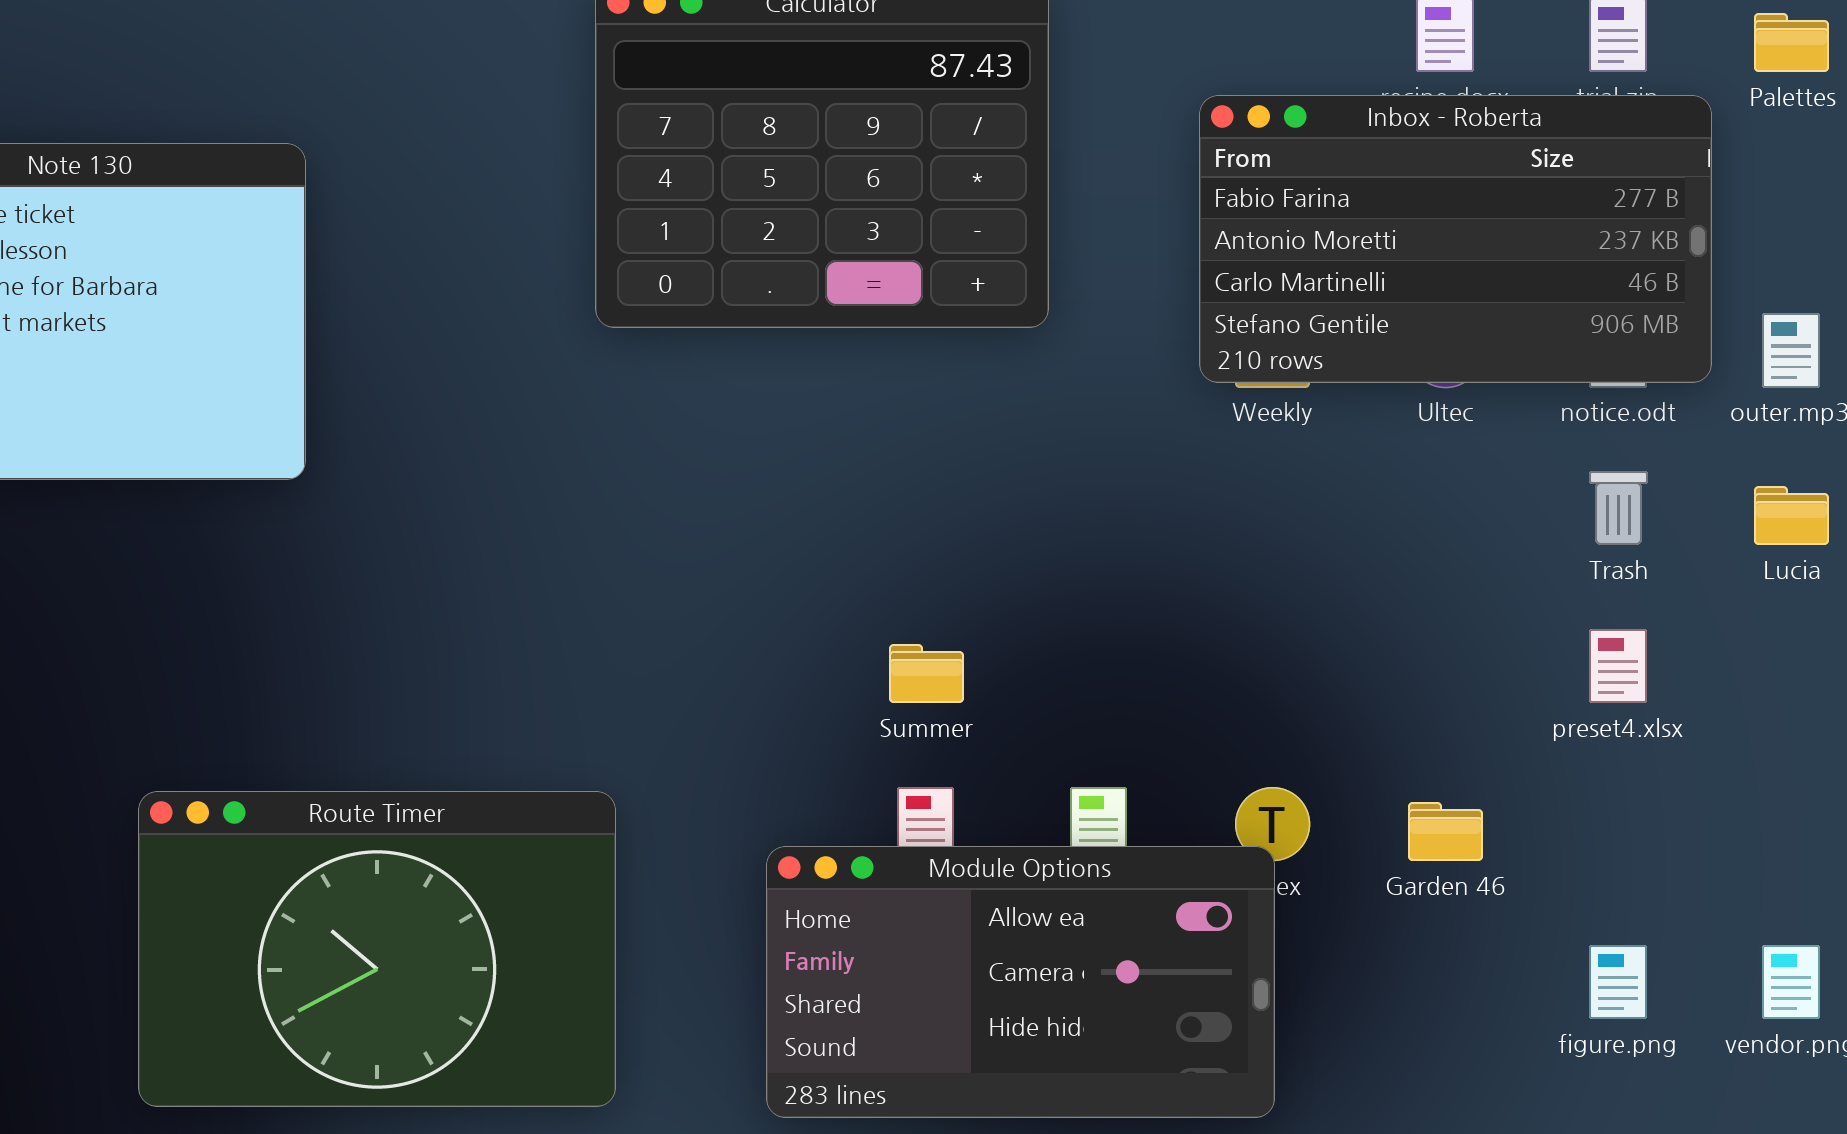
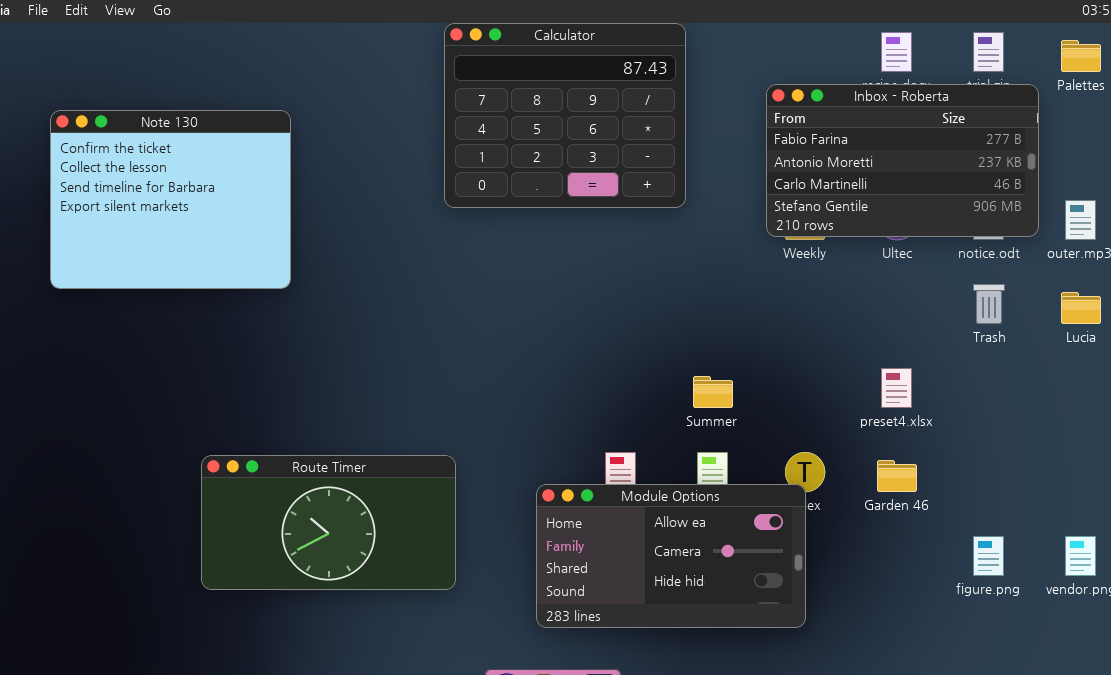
preset4.xlsx: [1589,629,1647,703] -> [881,368,912,408], moved
Summer: [889,644,964,703] -> [693,376,733,408], moved
Route Timer: [138,791,616,1107] -> [201,455,456,590], resized

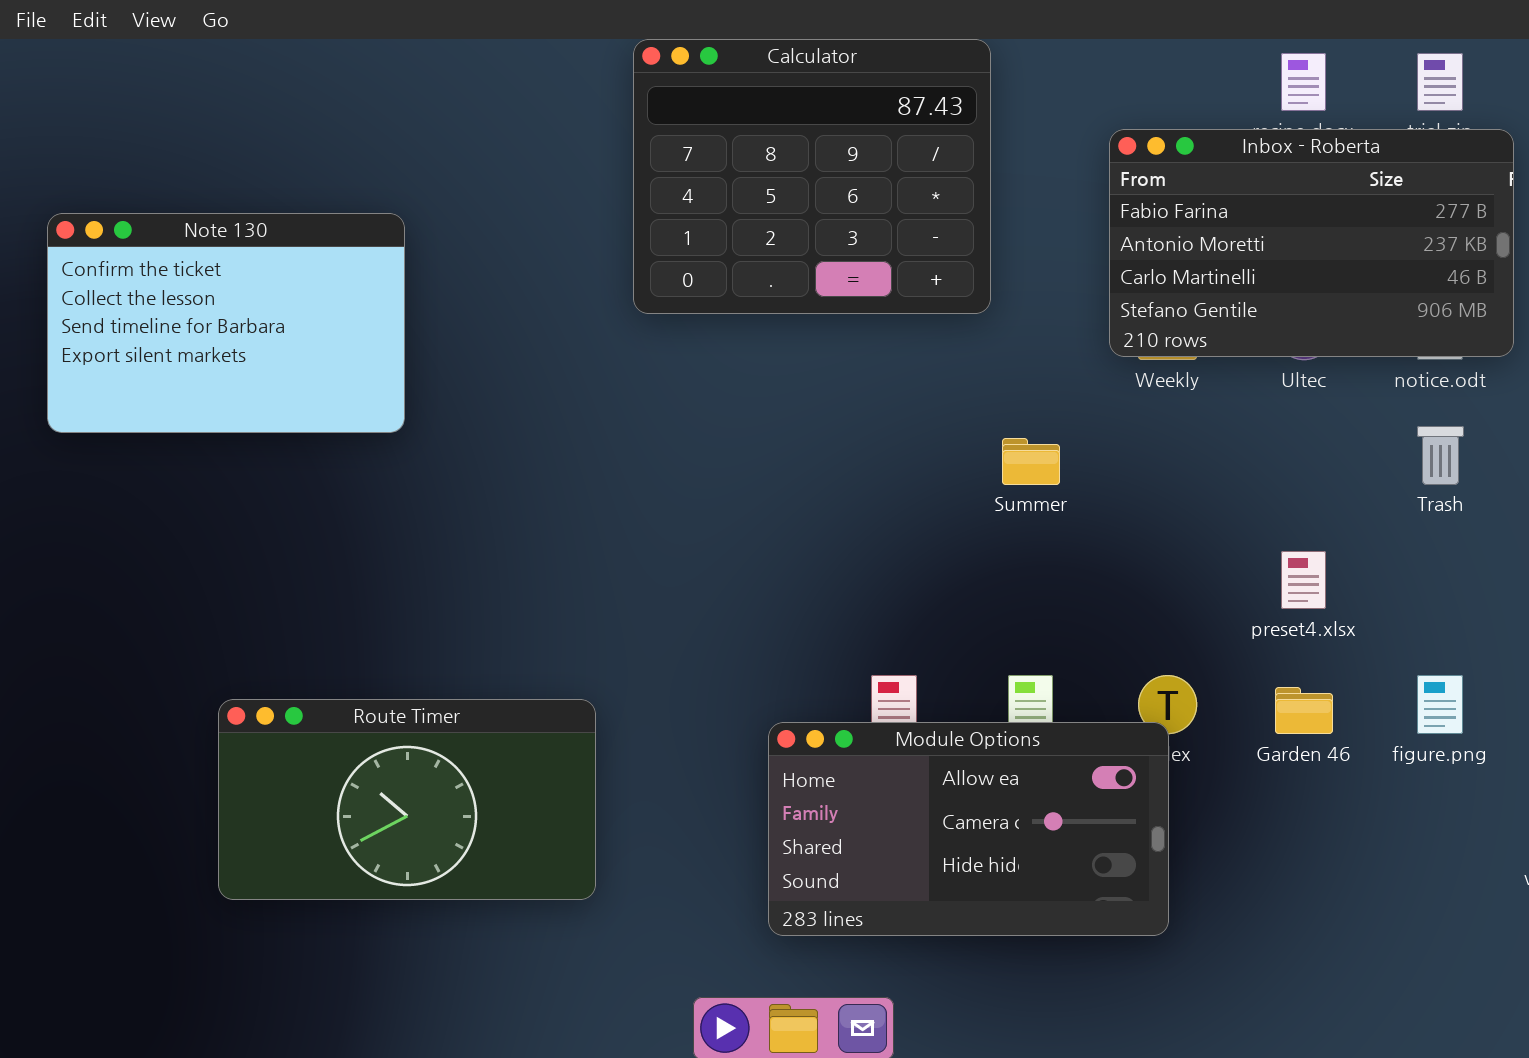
Note 130: [50,110,291,289] -> [47,213,405,433], resized
Summer: [693,376,733,408] -> [1002,438,1060,485], moved
Route Timer: [201,455,456,590] -> [218,699,596,900], moved
figure.png: [973,536,1004,576] -> [1417,675,1463,734], moved

